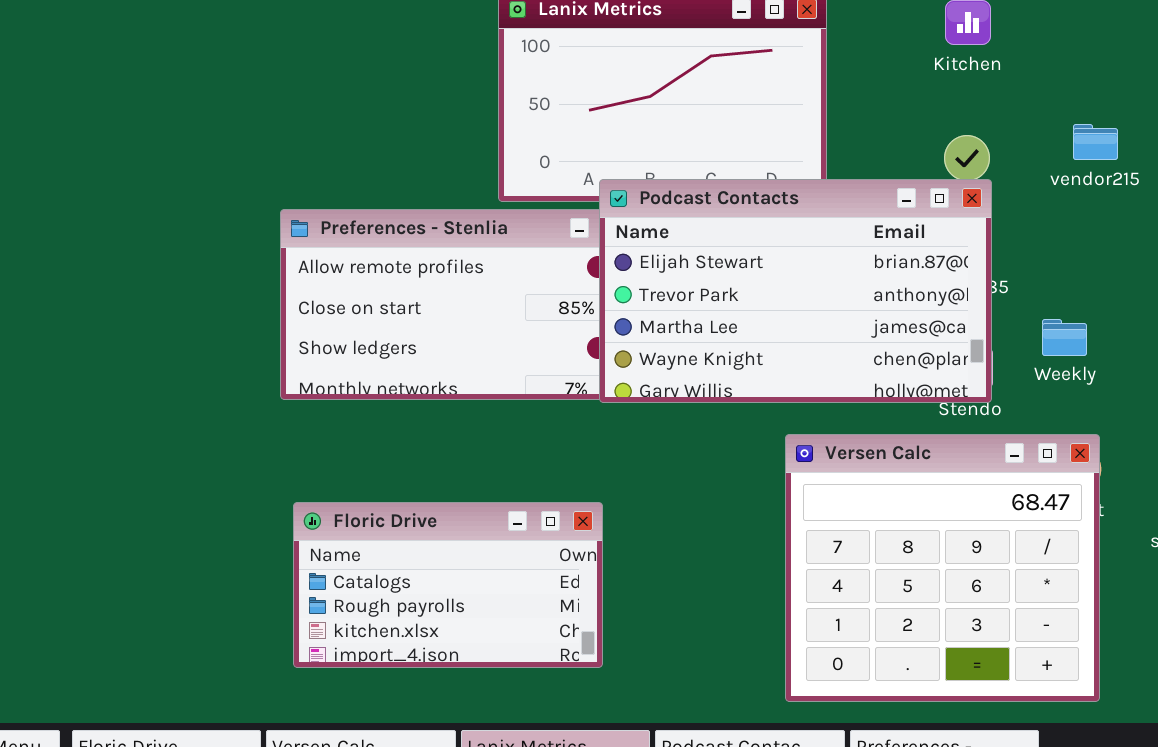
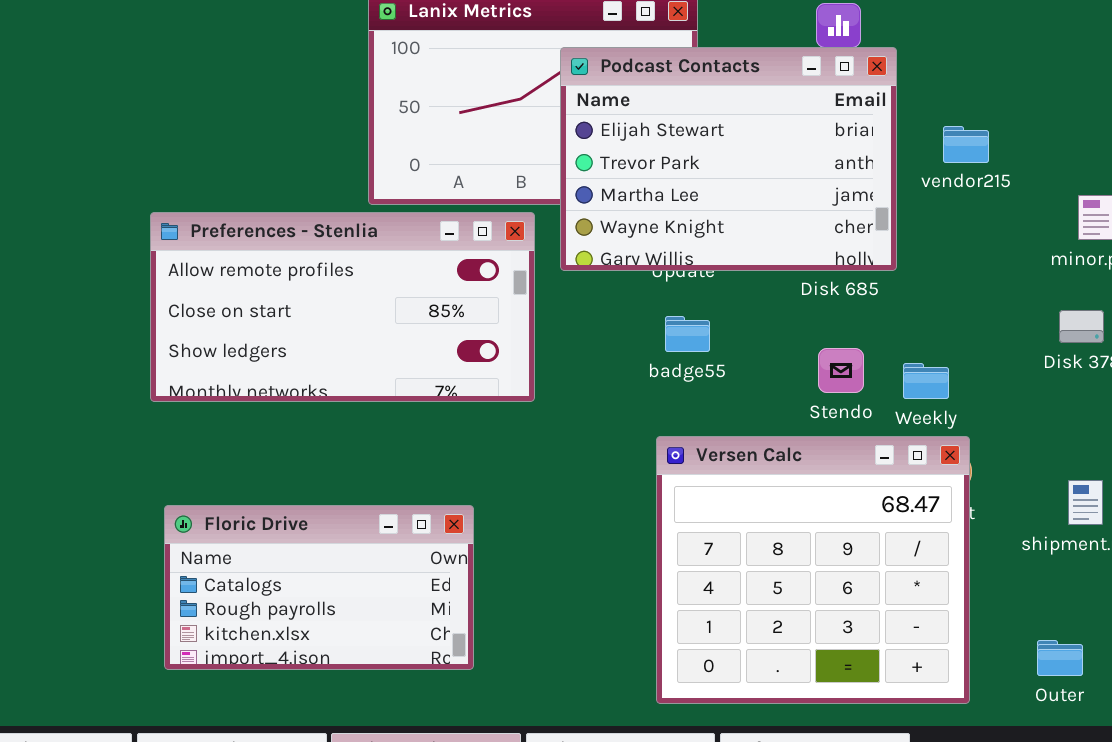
Podcast Contacts: [599,179,992,403] -> [560,47,897,271], moved, resized
Weekly: [1042,319,1087,356] -> [903,363,949,399], moved

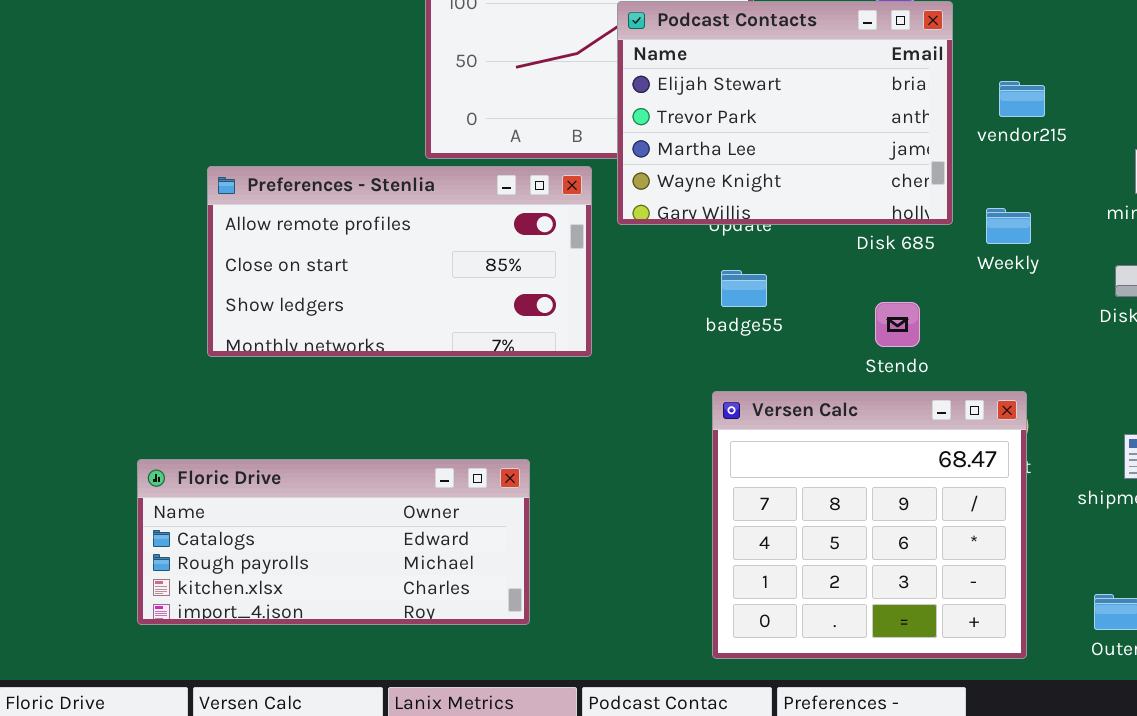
Weekly: [903,363,949,399] -> [986,208,1031,244], moved
Floric Drive: [164,505,474,670] -> [137,459,530,625], resized

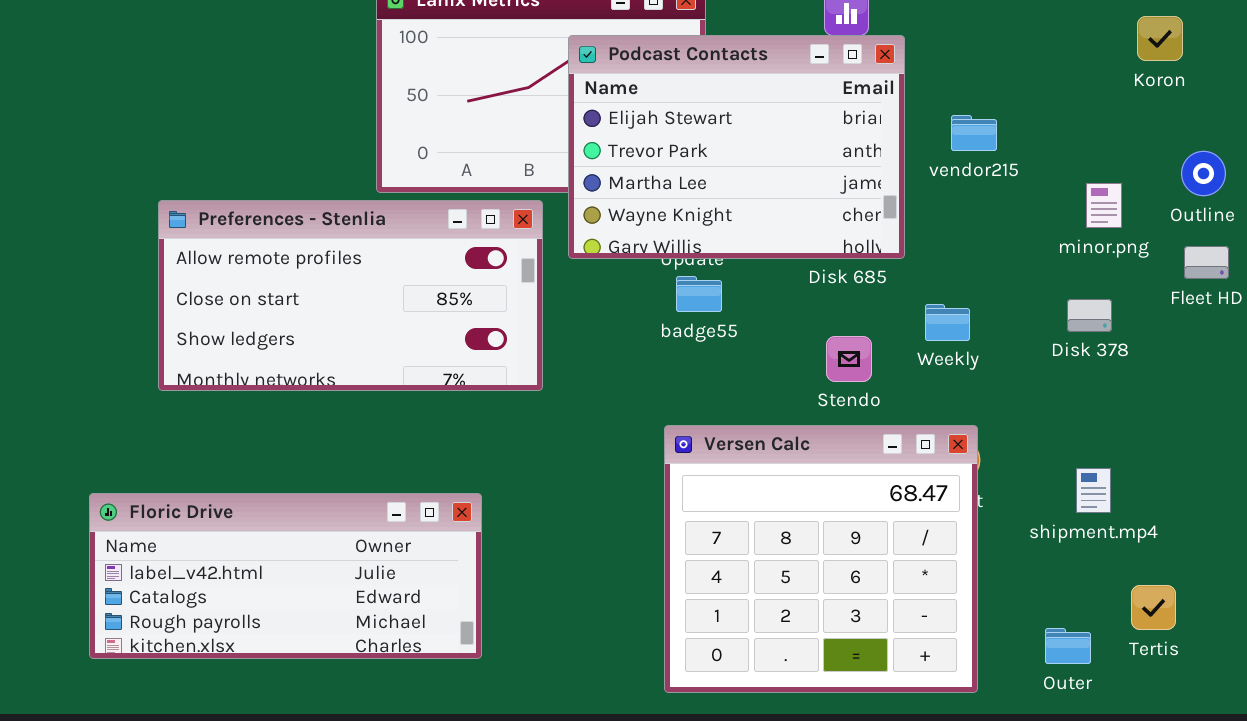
Weekly: [986,208,1031,244] -> [925,304,970,341], moved
badge55: [721,270,767,307] -> [676,276,722,312], moved
Floric Drive: [137,459,530,625] -> [89,493,482,659], scrolled up 1 row

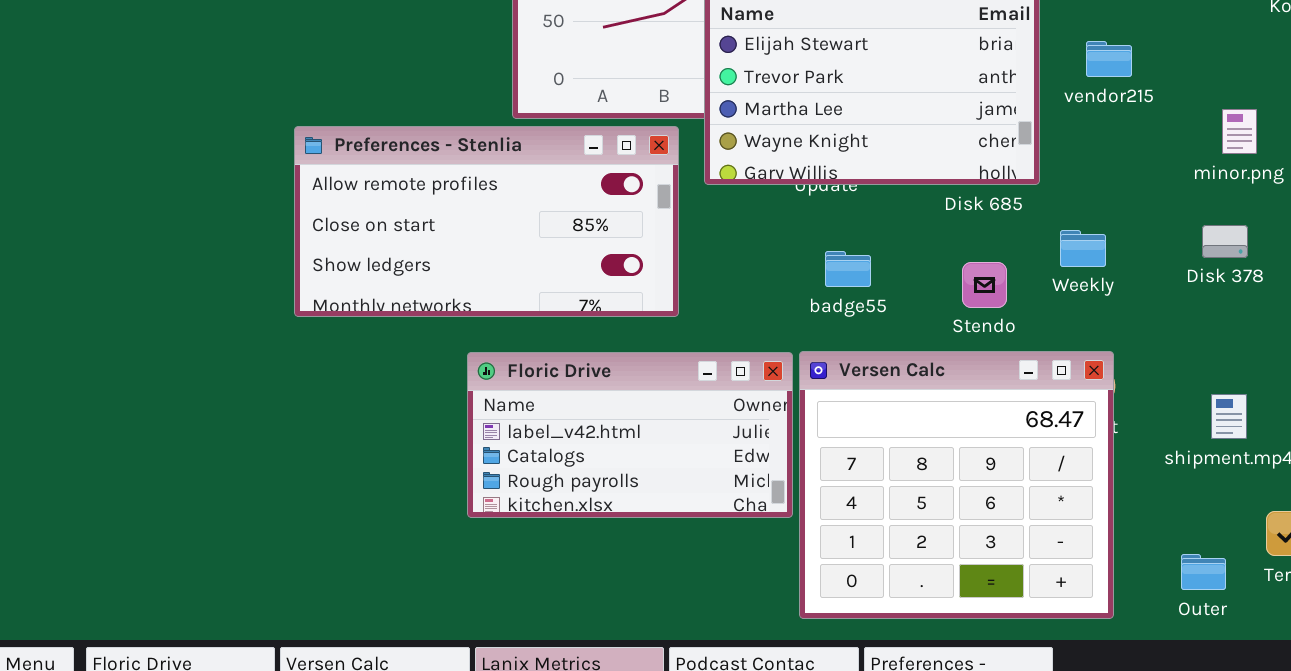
badge55: [676,276,722,312] -> [825,251,871,287], moved
Floric Drive: [89,493,482,659] -> [467,352,793,518], moved, resized

